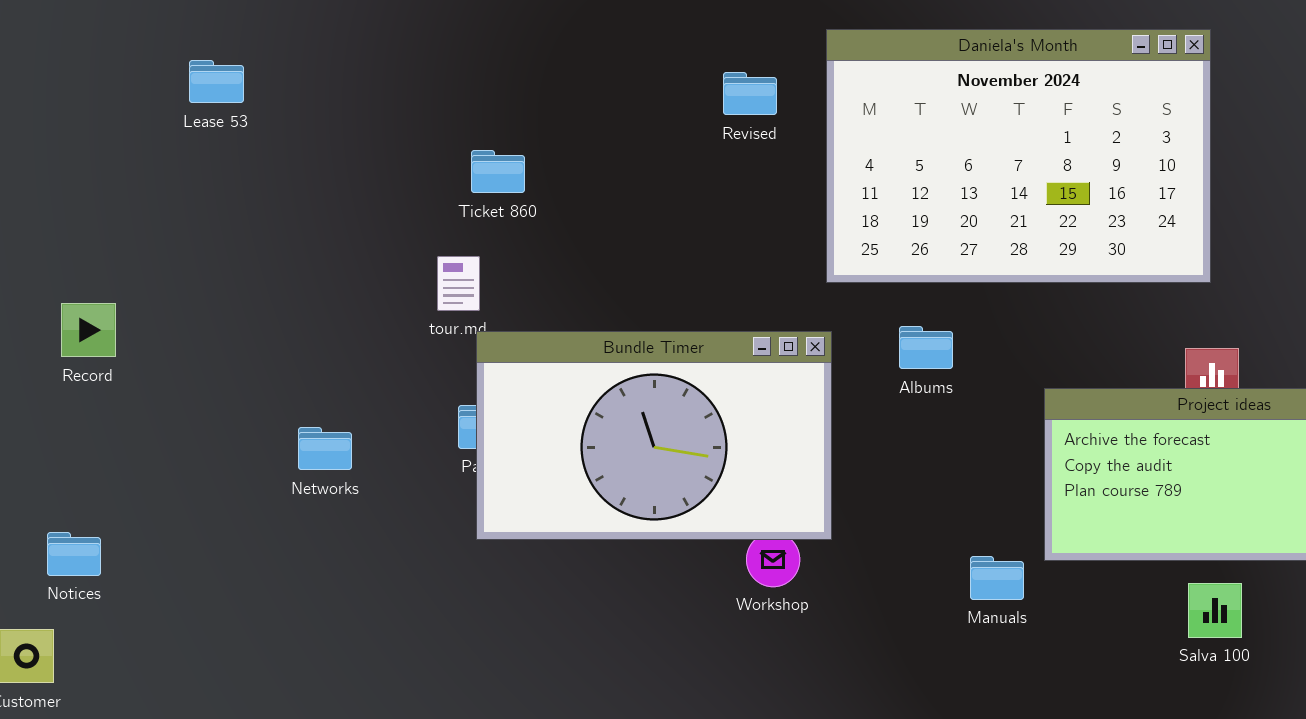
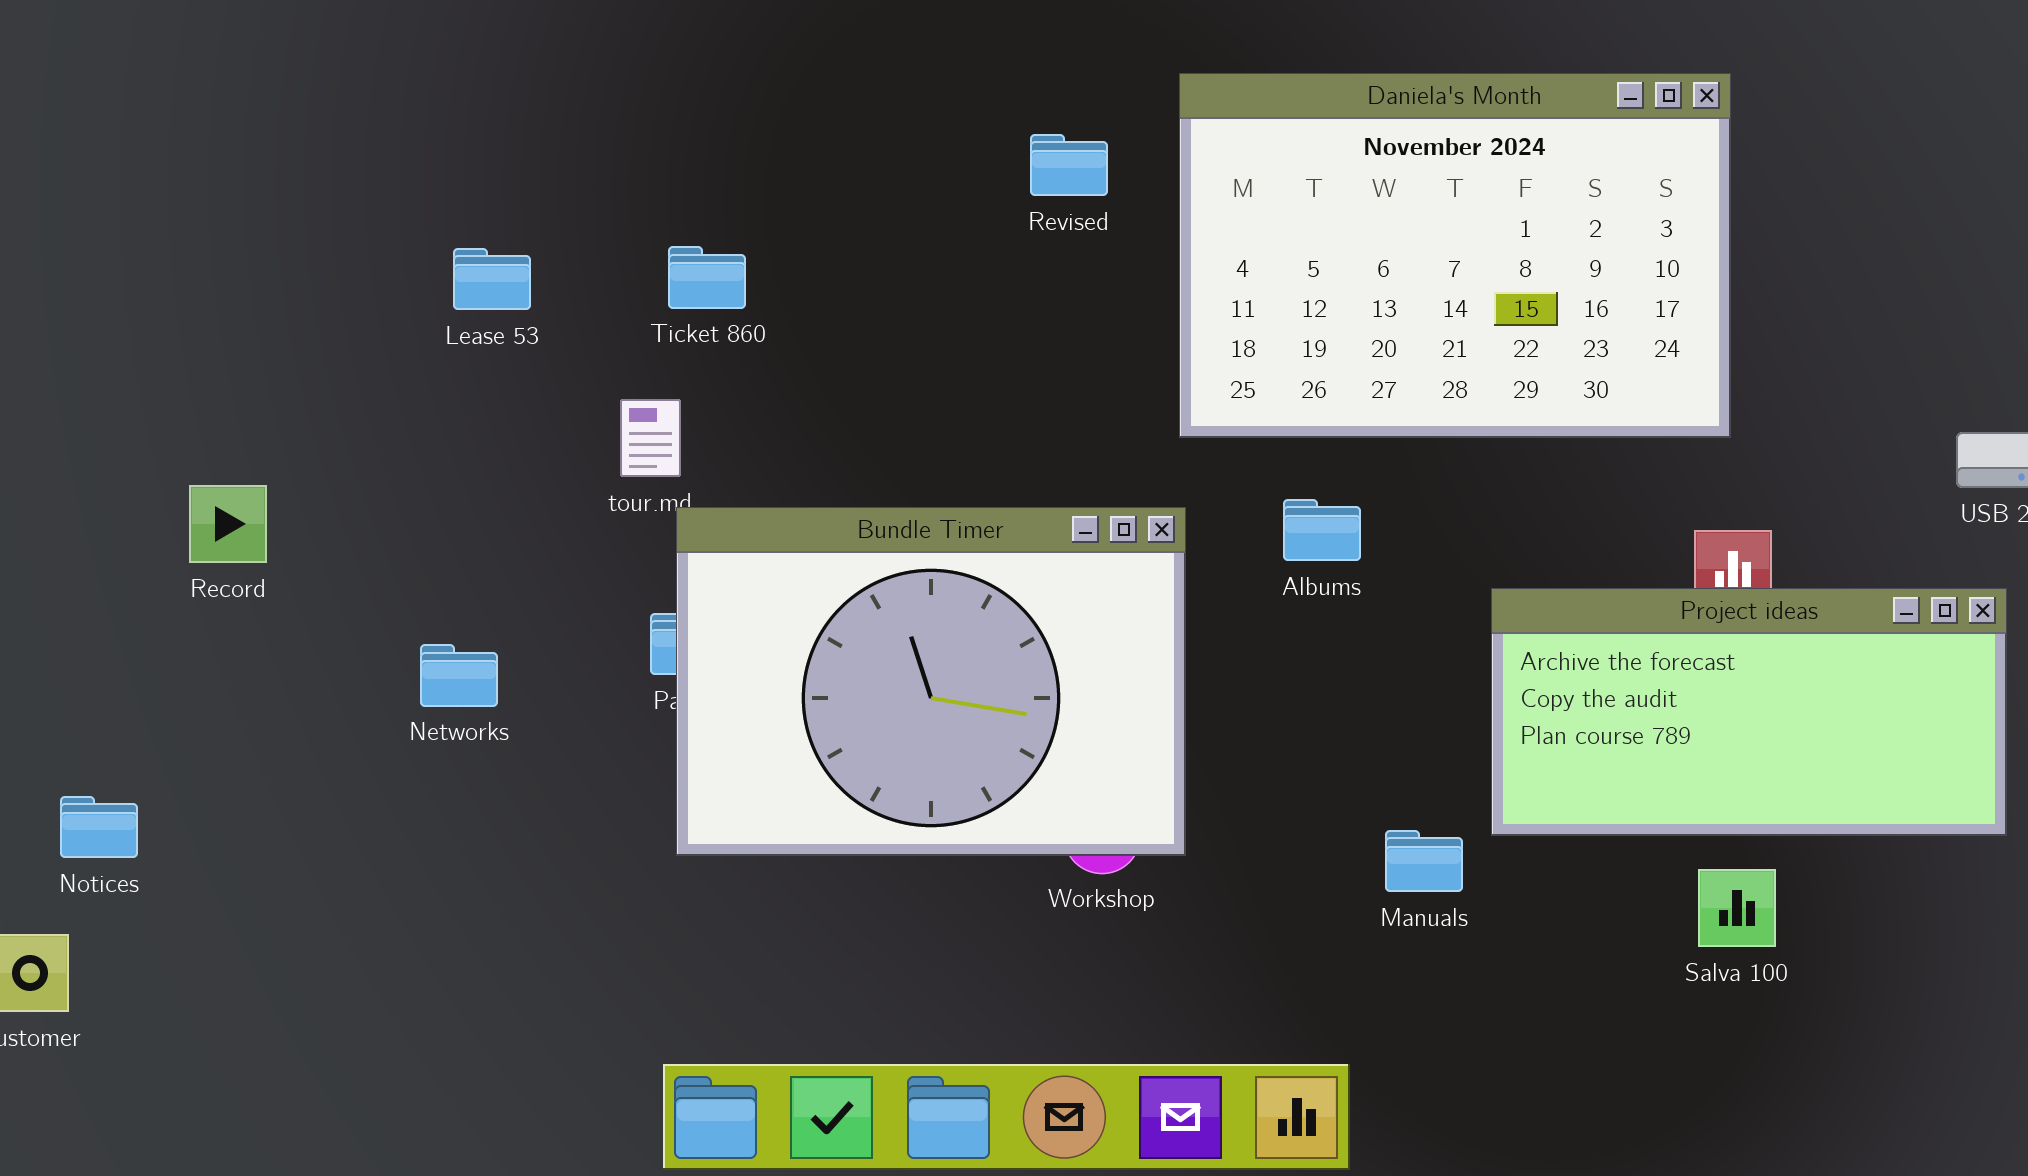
Lease 53: [189,60,244,103] -> [453,248,531,310], moved
Record: [61,303,116,357] -> [189,485,267,563], moved
Bundle Timer: [476,331,832,540] -> [676,507,1186,856], resized

